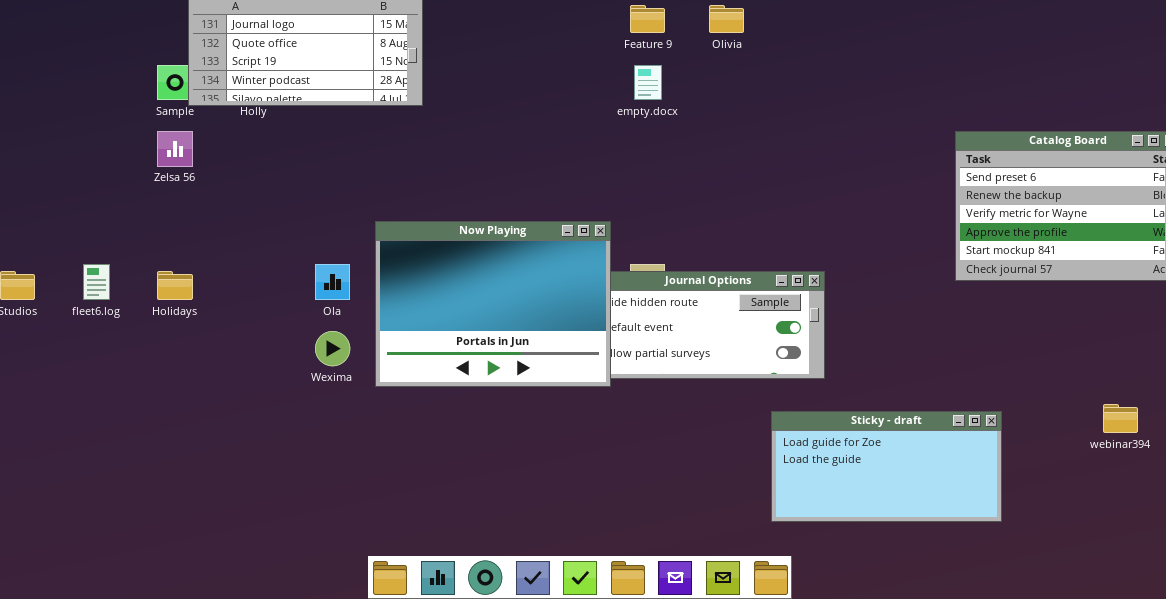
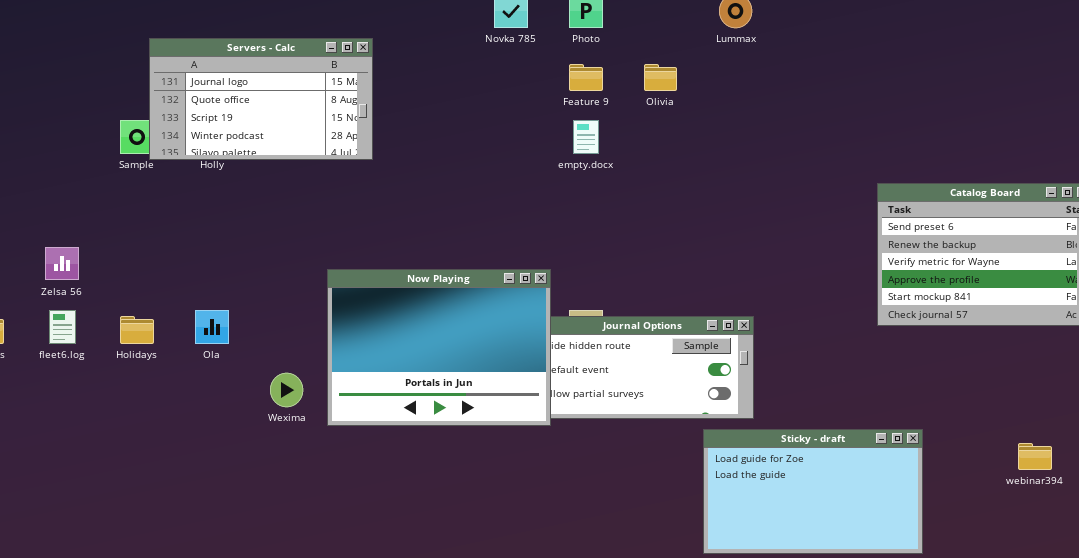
Zelsa 56: [157,131,193,167] -> [45,247,79,280], moved
Ola: [315,264,350,300] -> [195,310,229,344], moved
Sticky - draft: [771,411,1002,522] -> [703,429,923,554], resized

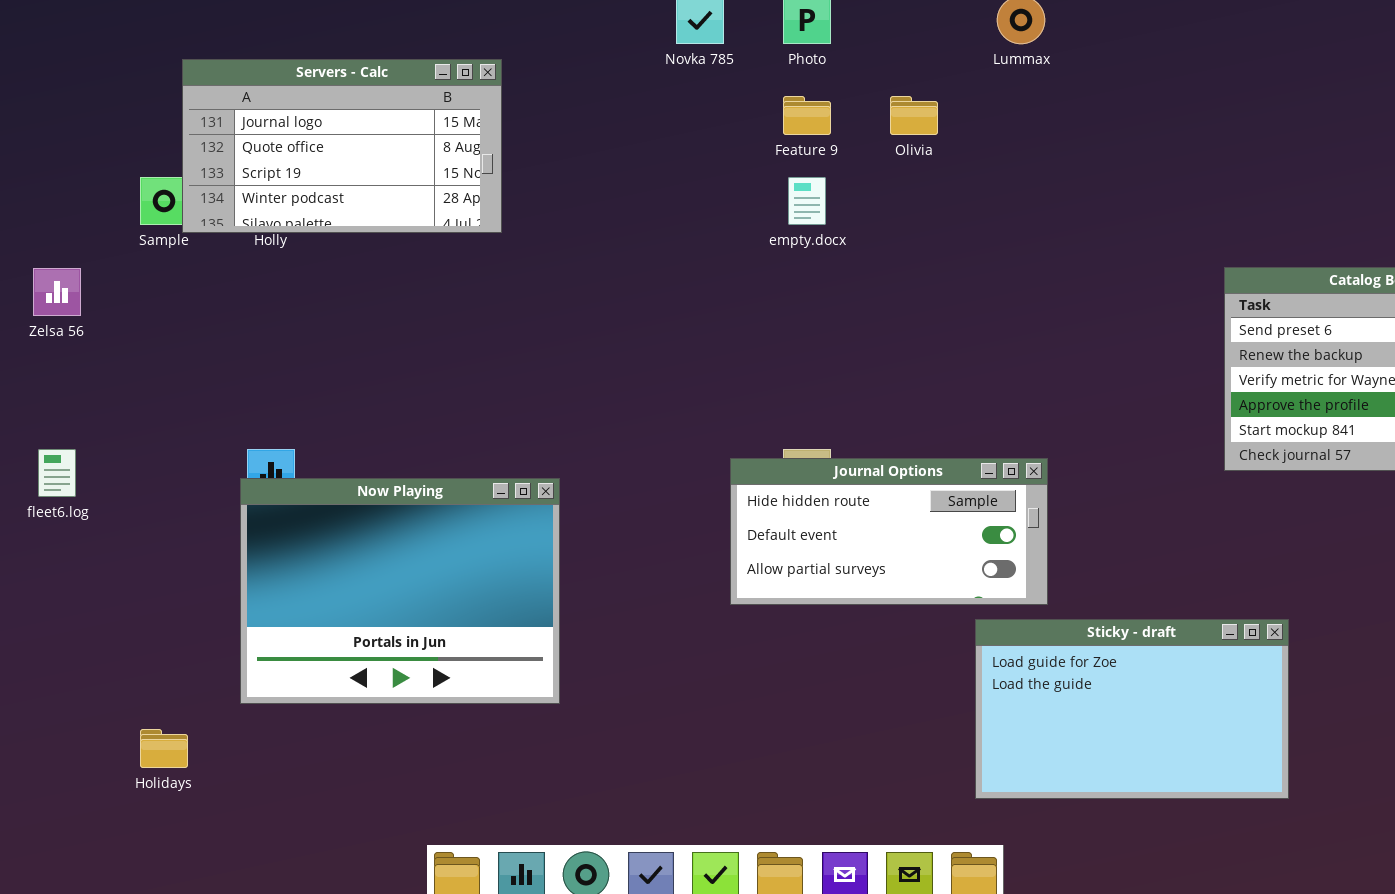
Zelsa 56: [45,247,79,280] -> [33,268,81,316], moved
Now Playing: [327,269,551,426] -> [240,478,560,704], moved
Holidays: [120,316,154,344] -> [140,729,188,768], moved

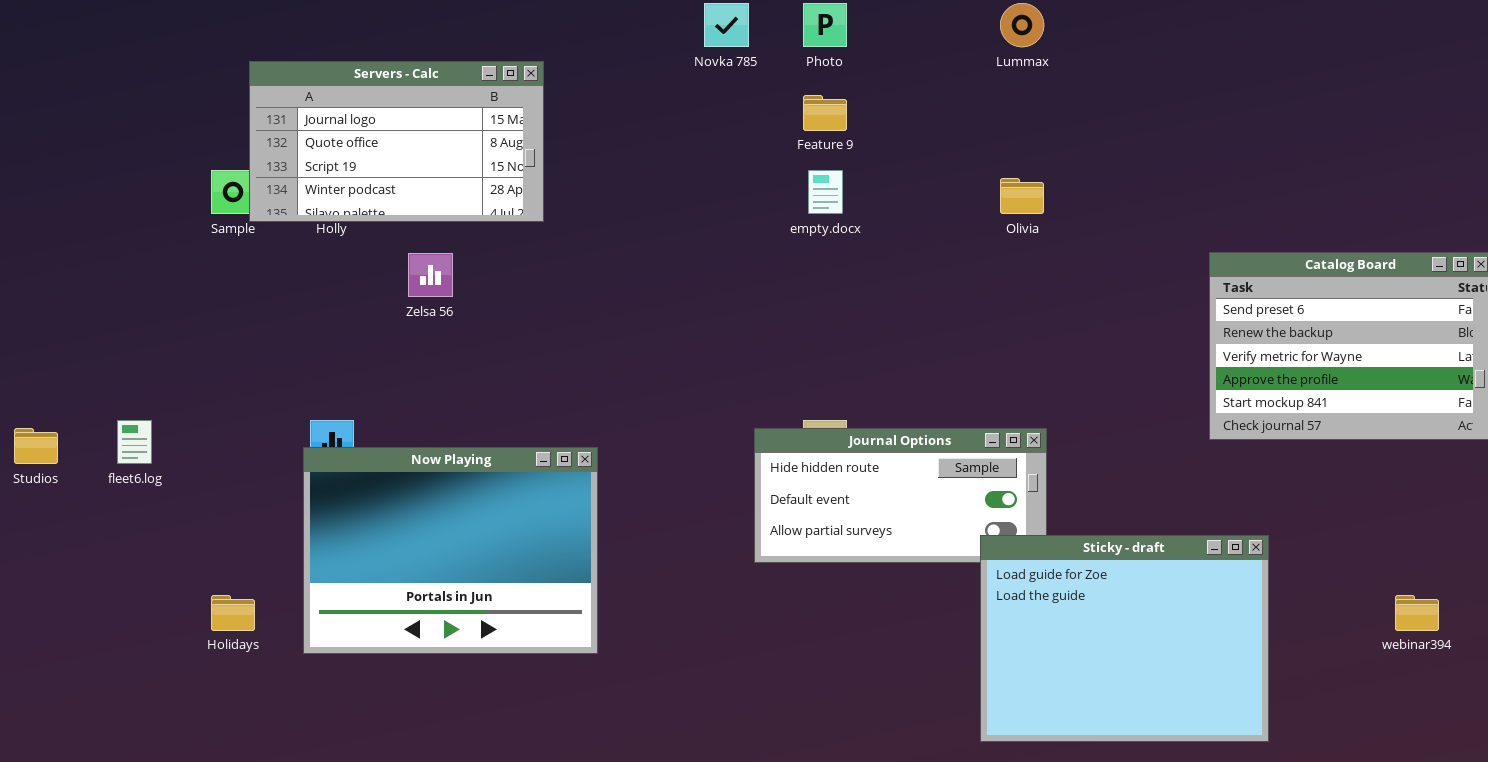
Olivia: [890,96,938,135] -> [1000,178,1044,214], moved
Zelsa 56: [33,268,81,316] -> [408,253,453,297], moved
Sticky - draft: [975,619,1289,799] -> [980,535,1269,742], resized
Holidays: [140,729,188,768] -> [211,595,255,631], moved

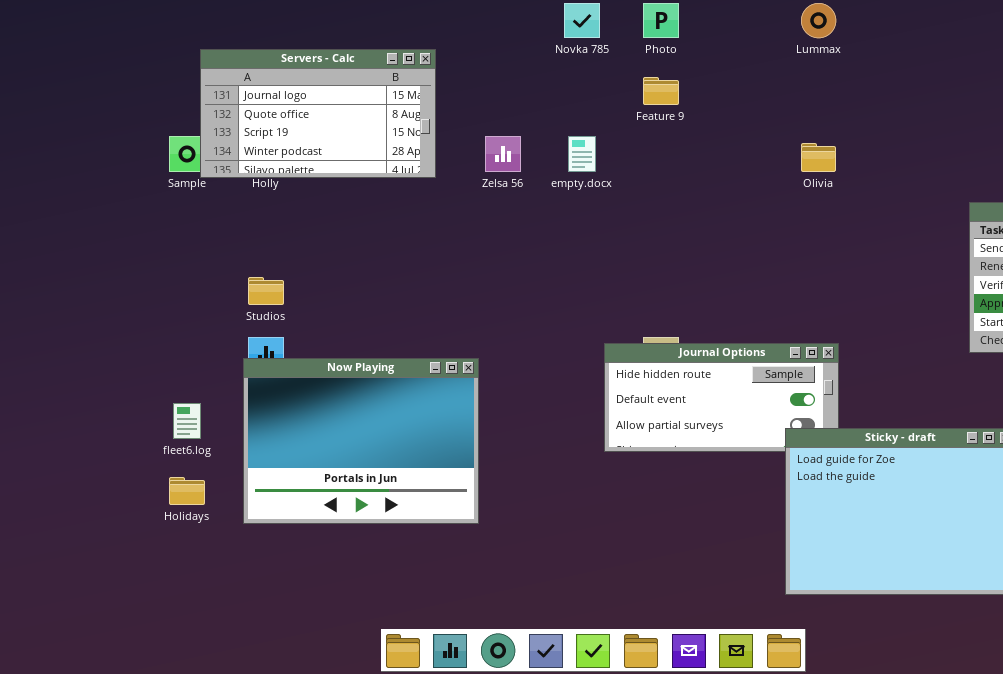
empty.docx: [808,170,843,214] -> [568,136,596,172], moved
Zelsa 56: [408,253,453,297] -> [485,136,521,172], moved
fleet6.log: [117,420,152,464] -> [173,403,201,439], moved
Studios: [14,428,58,464] -> [248,277,284,305], moved

